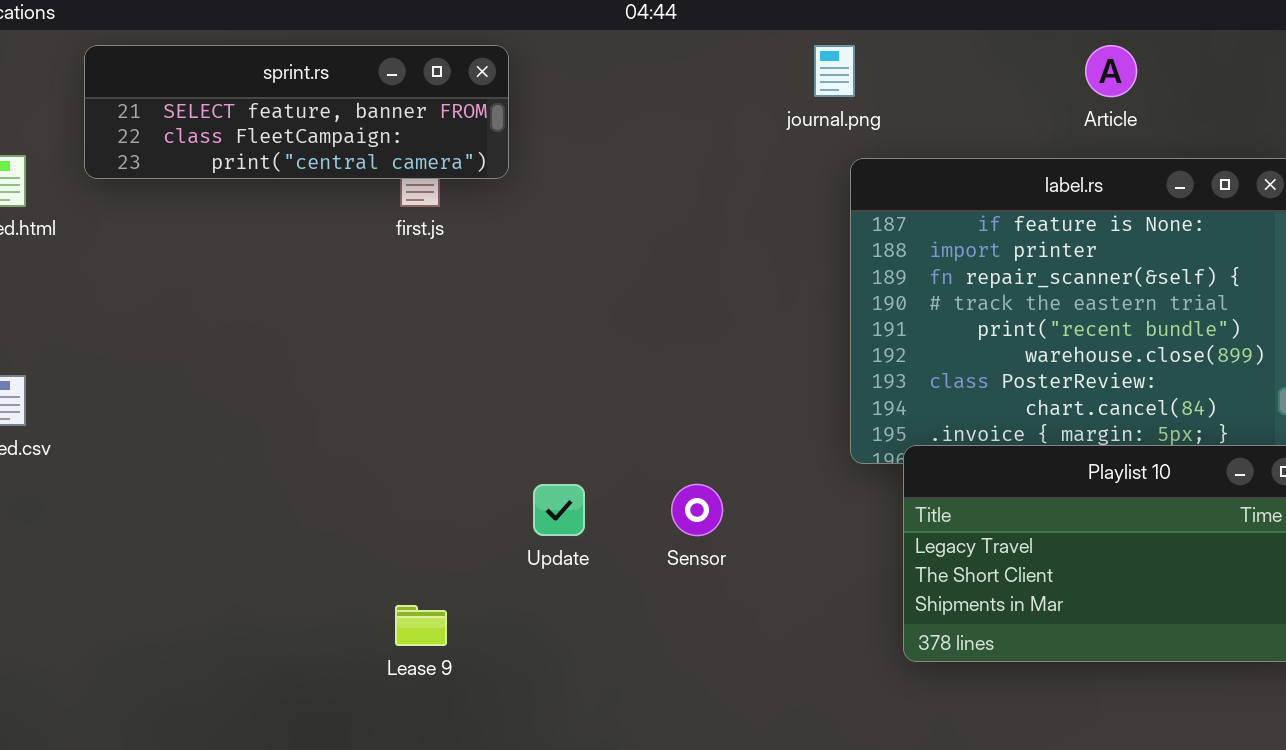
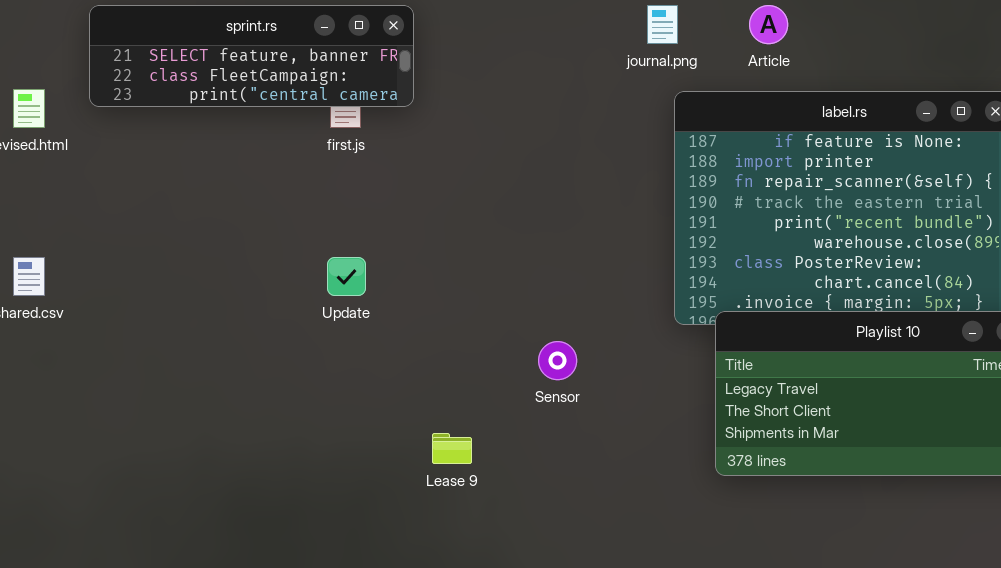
Article: [1085,45,1137,97] -> [749,5,788,44], moved
Update: [533,484,585,536] -> [327,257,366,296], moved
Lease 9: [395,605,447,646] -> [432,433,472,464], moved

